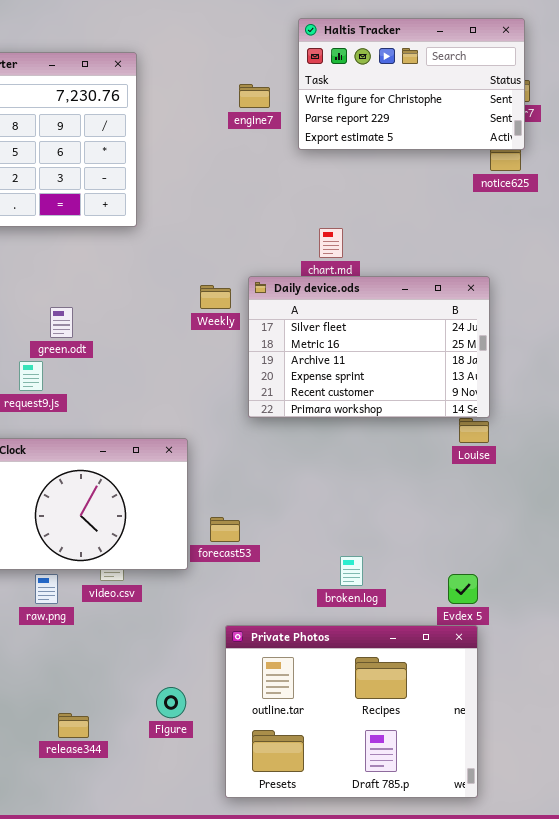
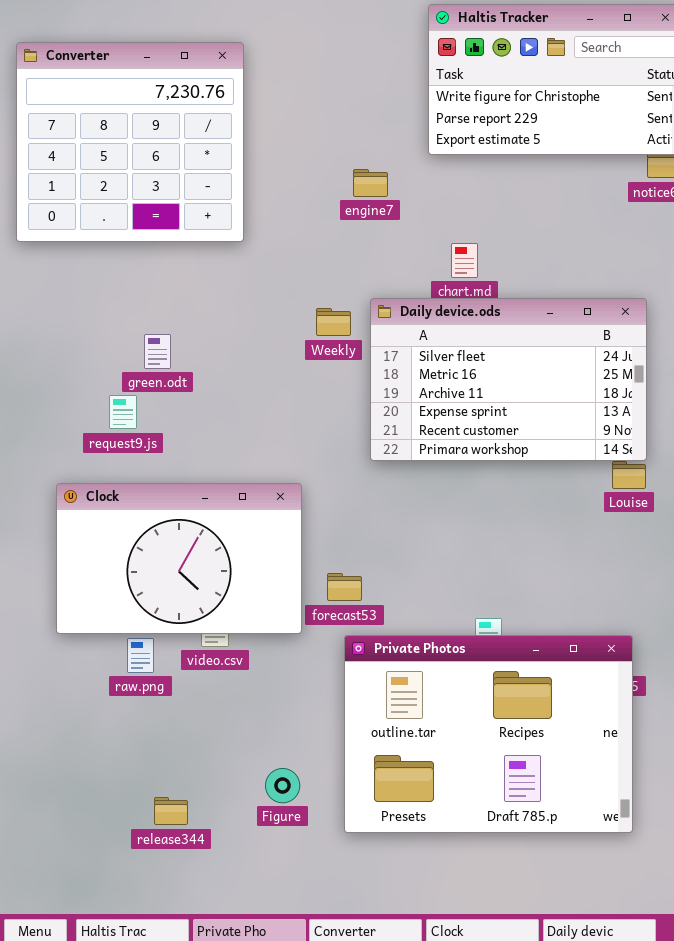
engine7: [239,84,270,108] -> [353,169,388,197], moved
Private Photos: [225,625,478,798] -> [344,635,633,833], moved

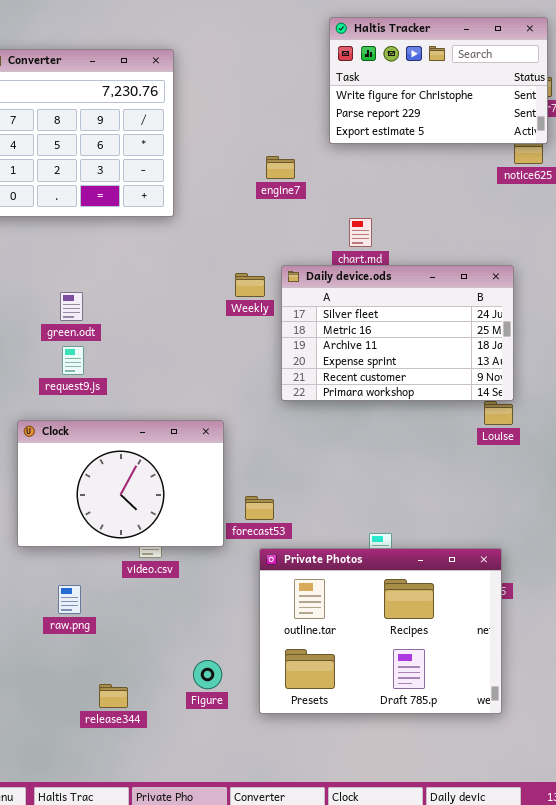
green.odt: [144,334,171,369] -> [60,292,83,321], moved
raw.png: [127,638,154,673] -> [58,585,81,614], moved

